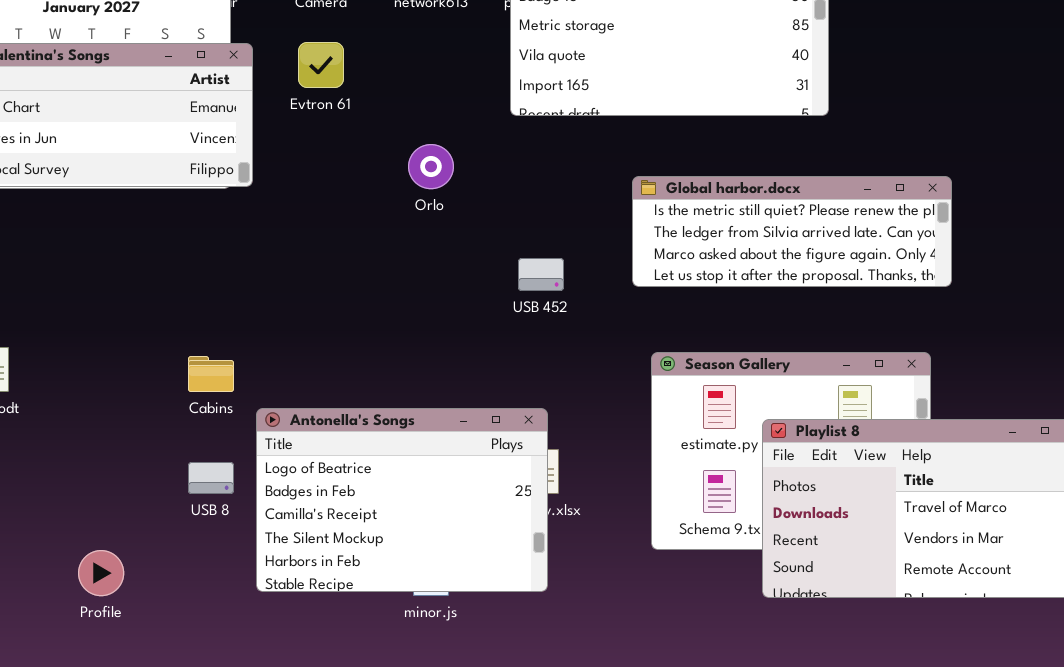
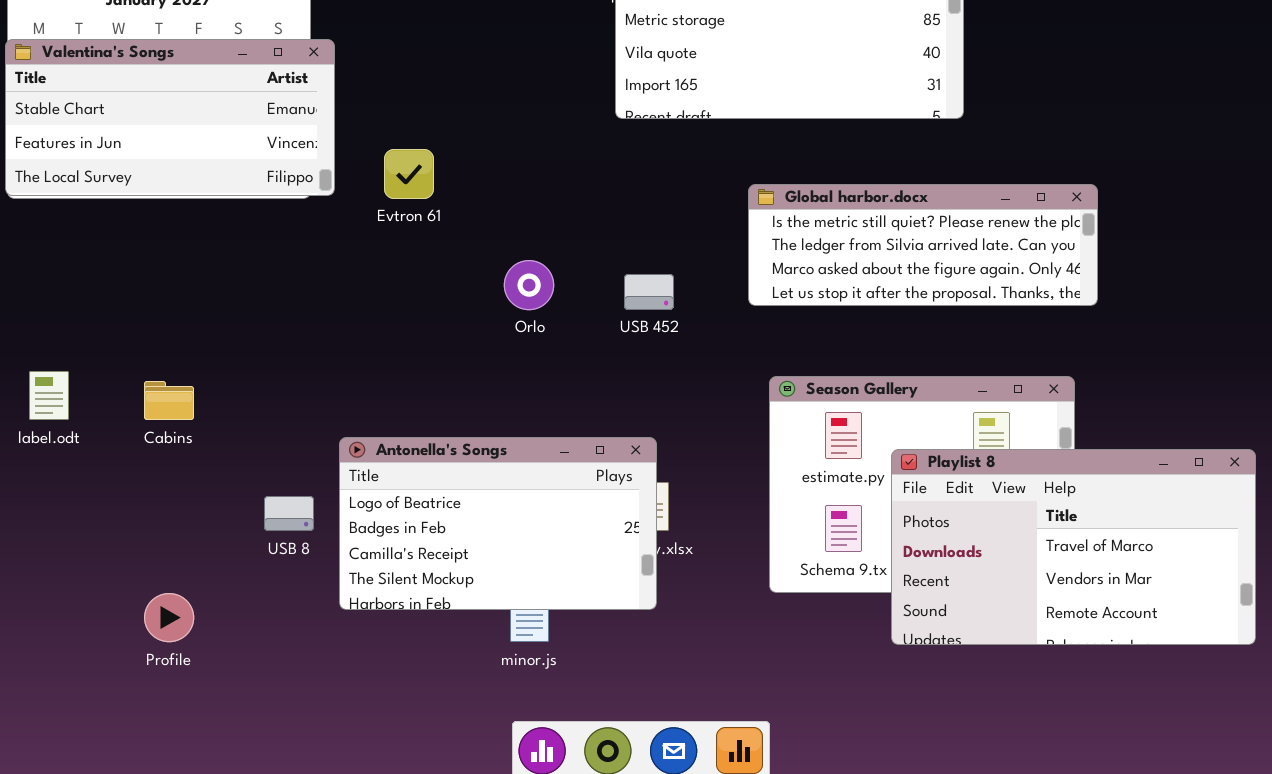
Evtron 61: [298,42,344,88] -> [384,149,434,199], moved
Orlo: [408,144,454,189] -> [504,260,554,310], moved
Cabins: [188,356,234,392] -> [144,381,194,420], moved
Antonella's Songs: [256,408,548,592] -> [339,437,657,610], resized

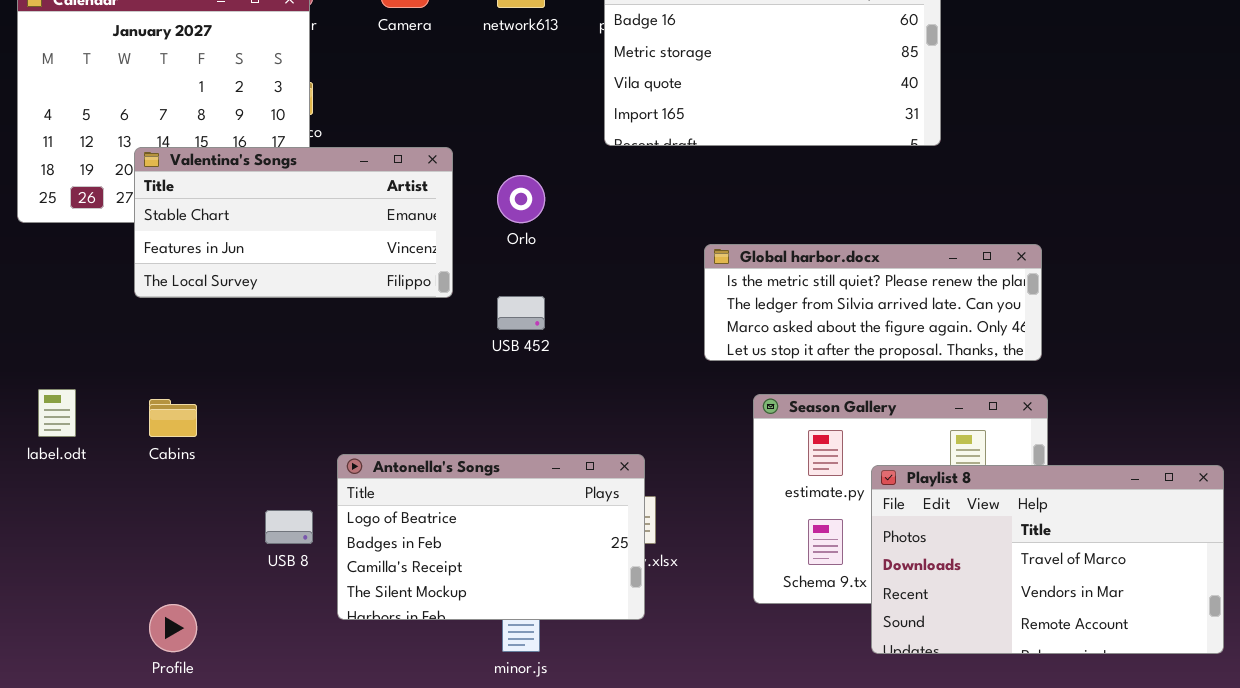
Valentina's Songs: [5,39,335,196] -> [134,147,453,298], moved
Global harbor.docx: [748,184,1098,306] -> [704,244,1042,361], moved
Orlo: [504,260,554,310] -> [497,175,545,223], moved
USB 452: [624,274,674,310] -> [497,296,545,330], moved

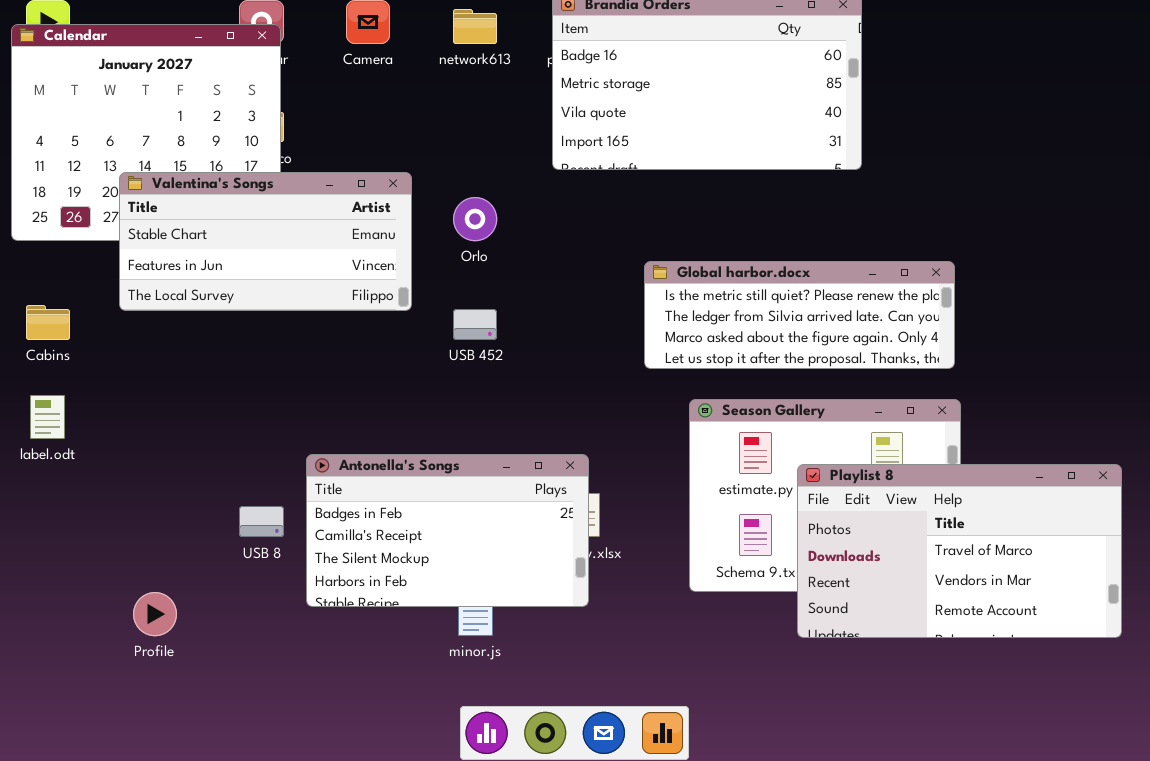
Cabins: [149,399,197,437] -> [26,305,70,340], moved
Antonella's Songs: [337,454,645,620] -> [306,454,589,607], scrolled down 1 row

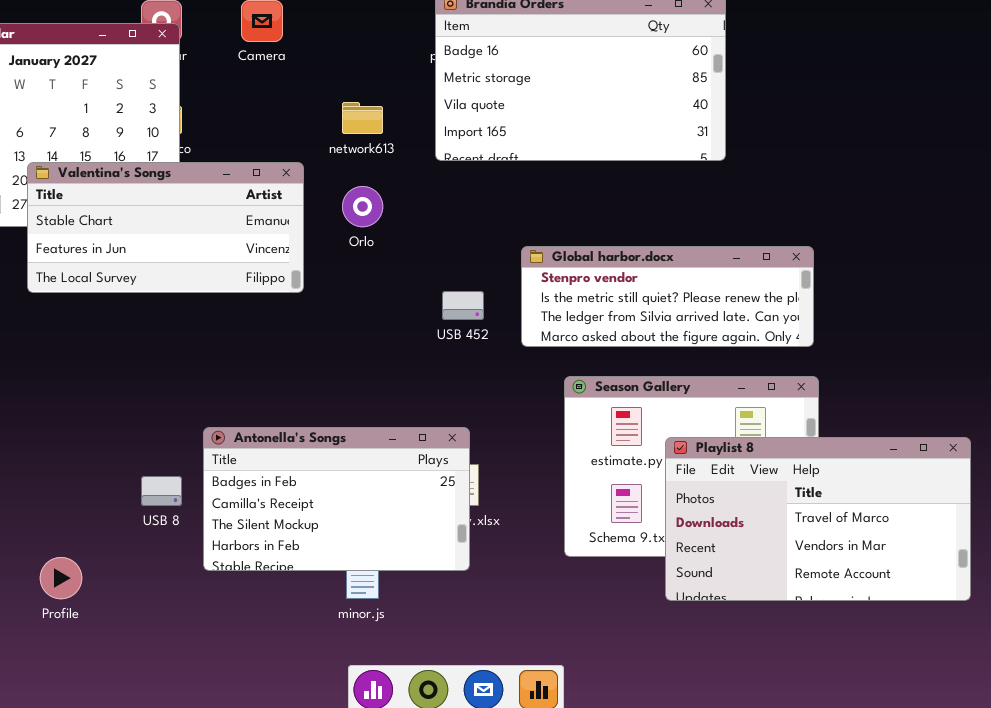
network613: [453,9,497,44] -> [342,102,383,134], moved
Global harbor.docx: [644,261,955,369] -> [521,246,814,347], scrolled up 1 row
USB 452: [453,309,497,340] -> [442,291,484,320], moved

